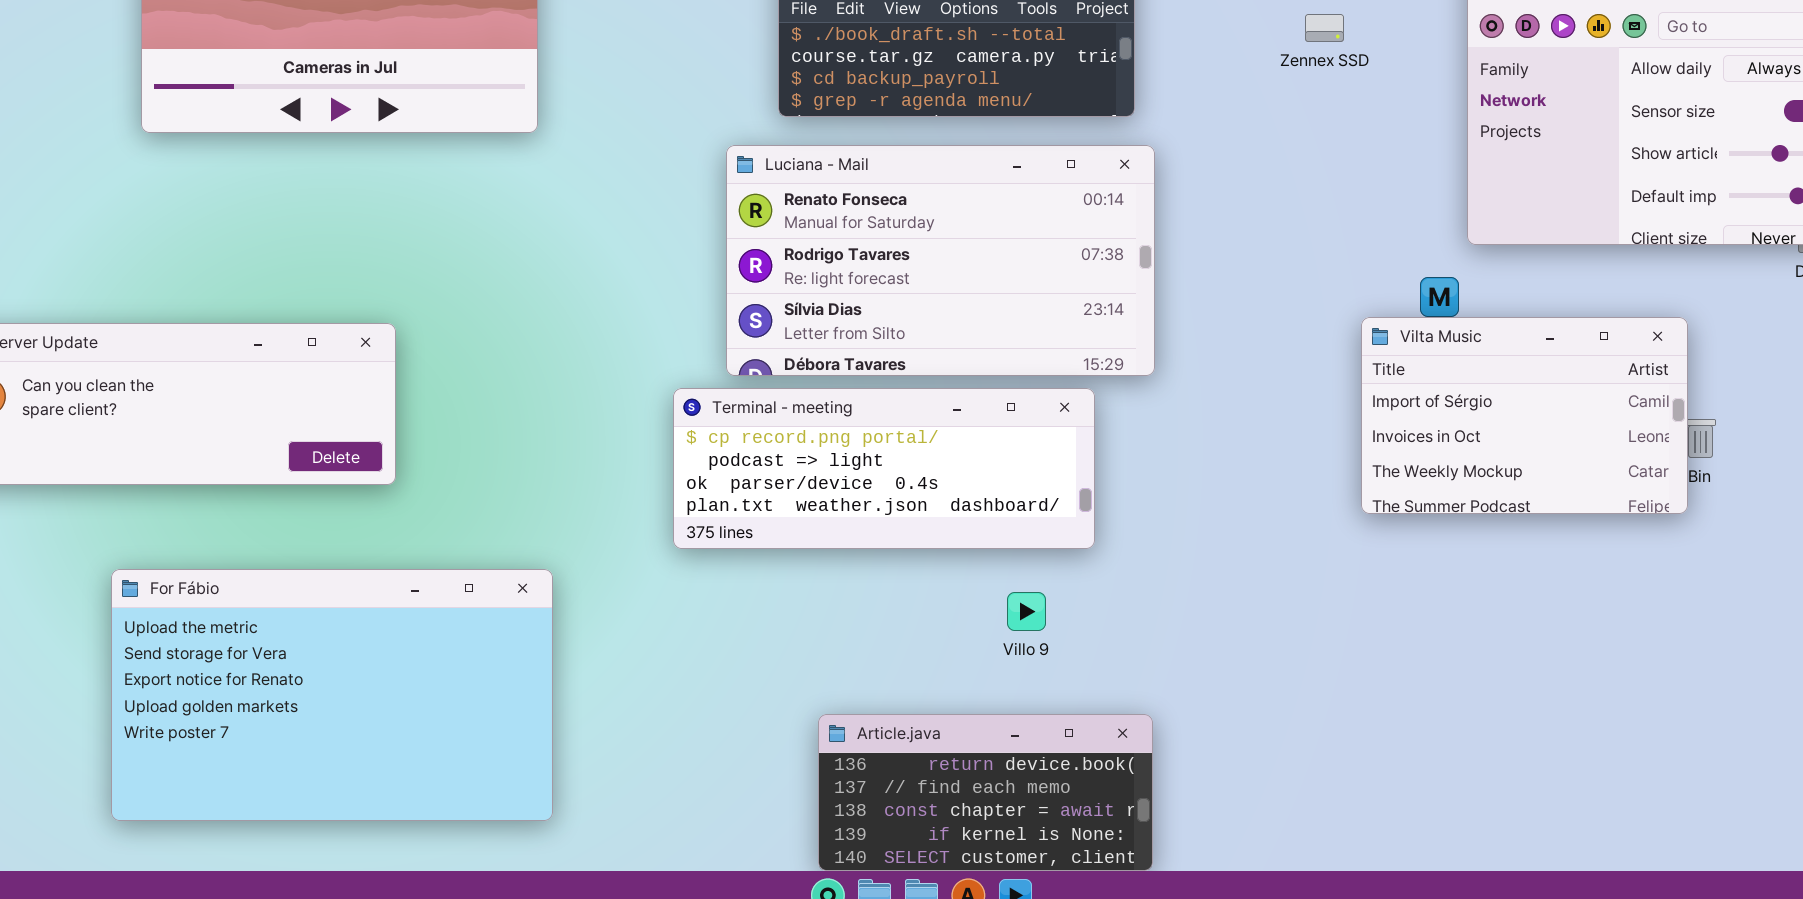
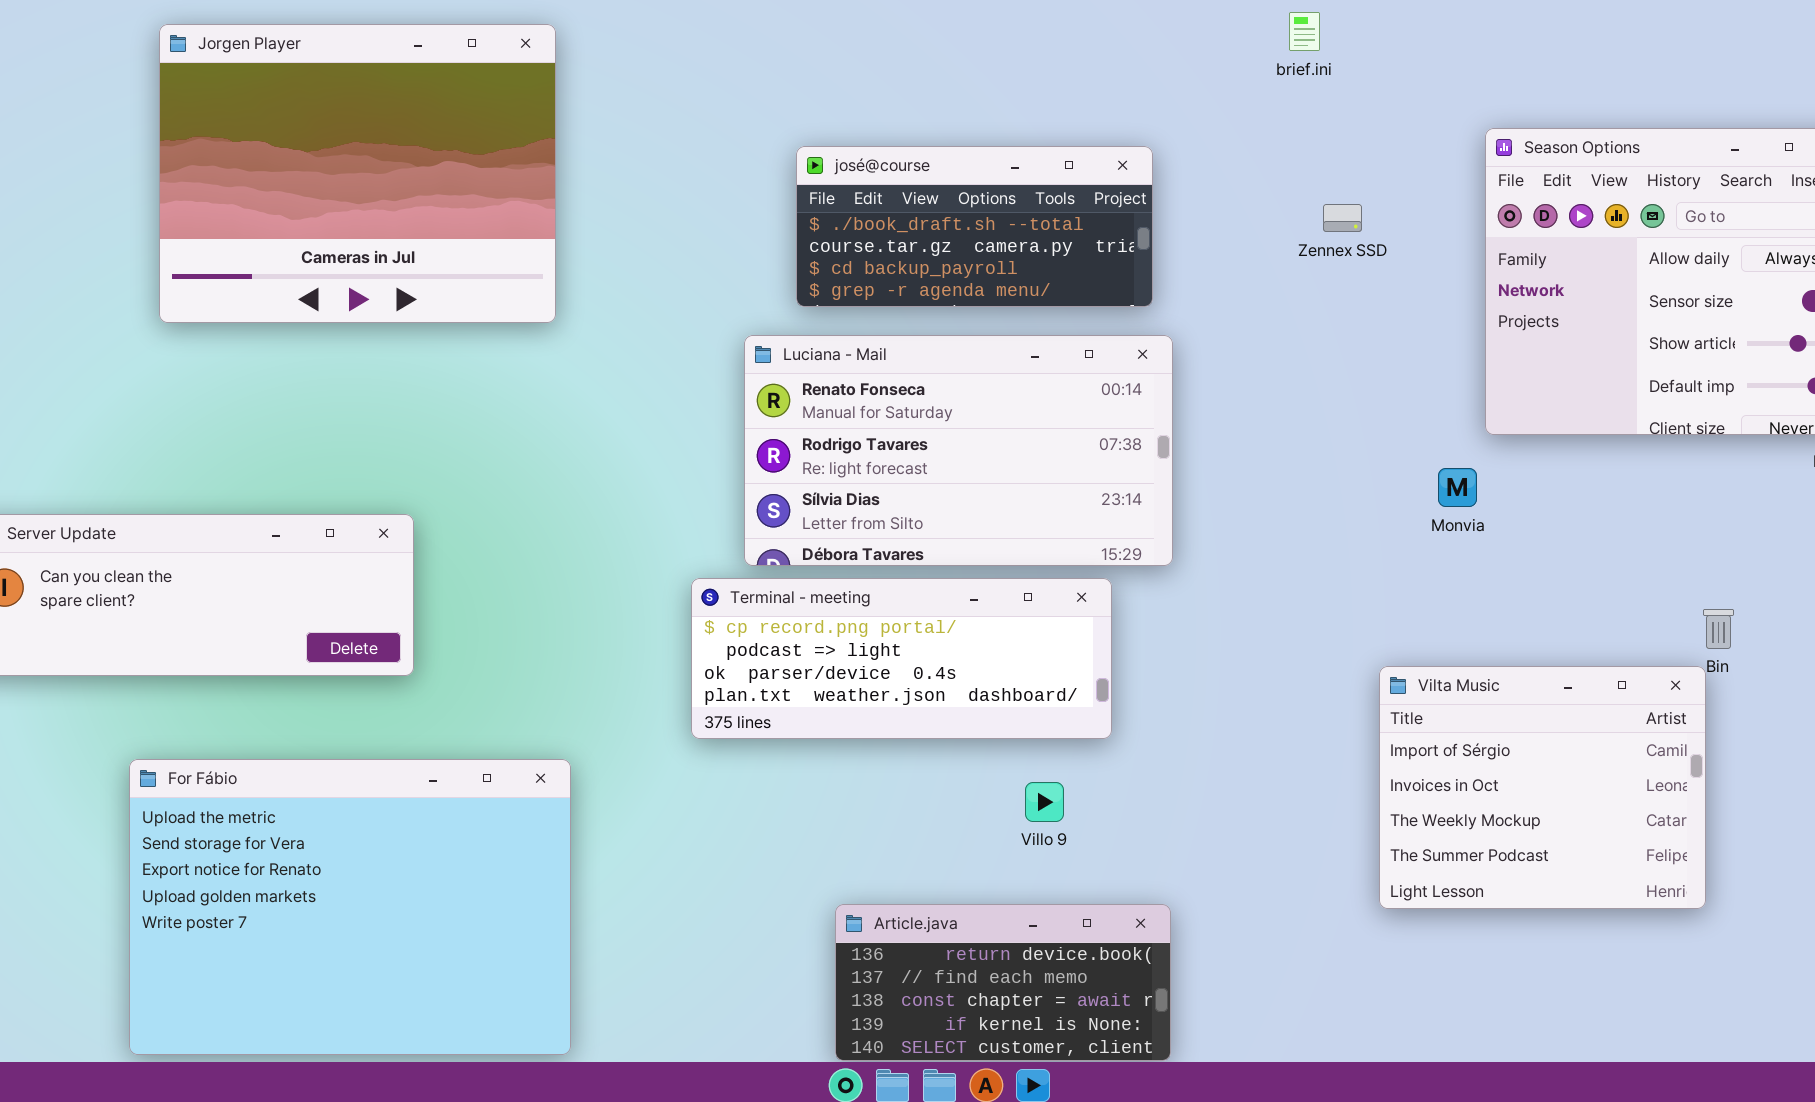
Vilta Music: [1361,317,1688,514] -> [1379,666,1706,909], moved, resized
For Fábio: [111,569,553,821] -> [129,759,571,1055], resized

